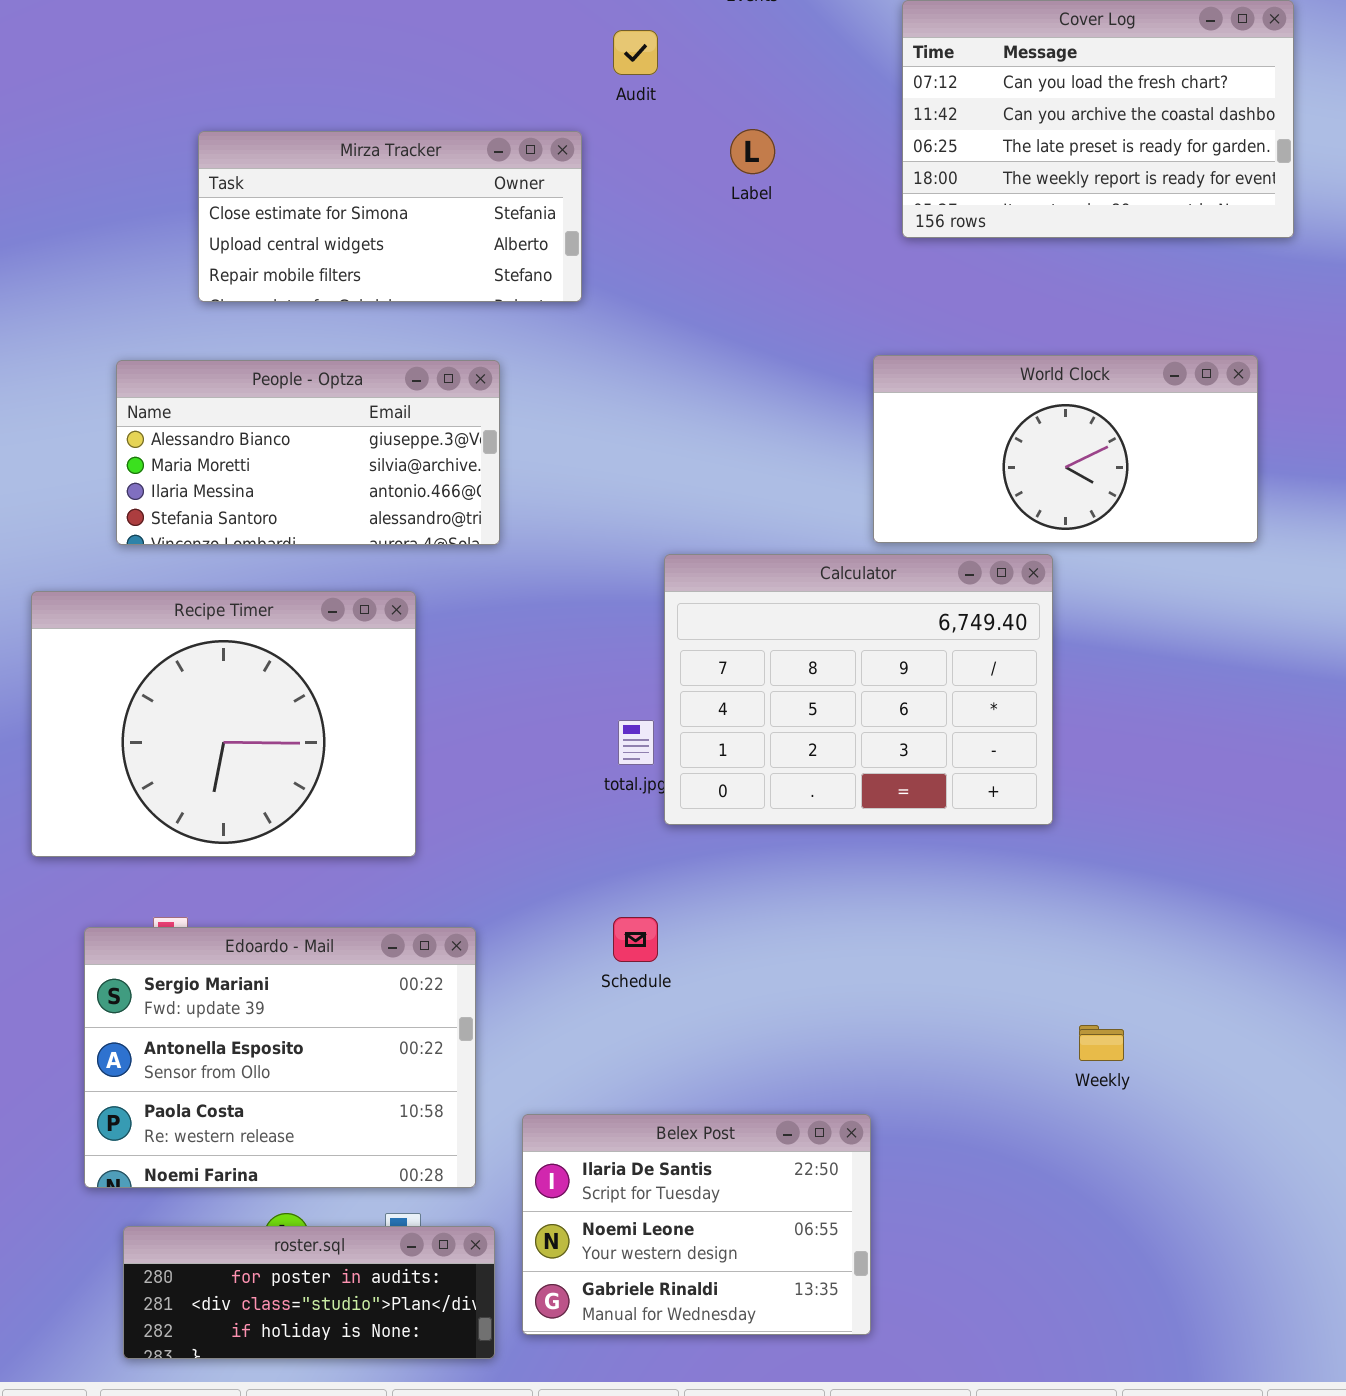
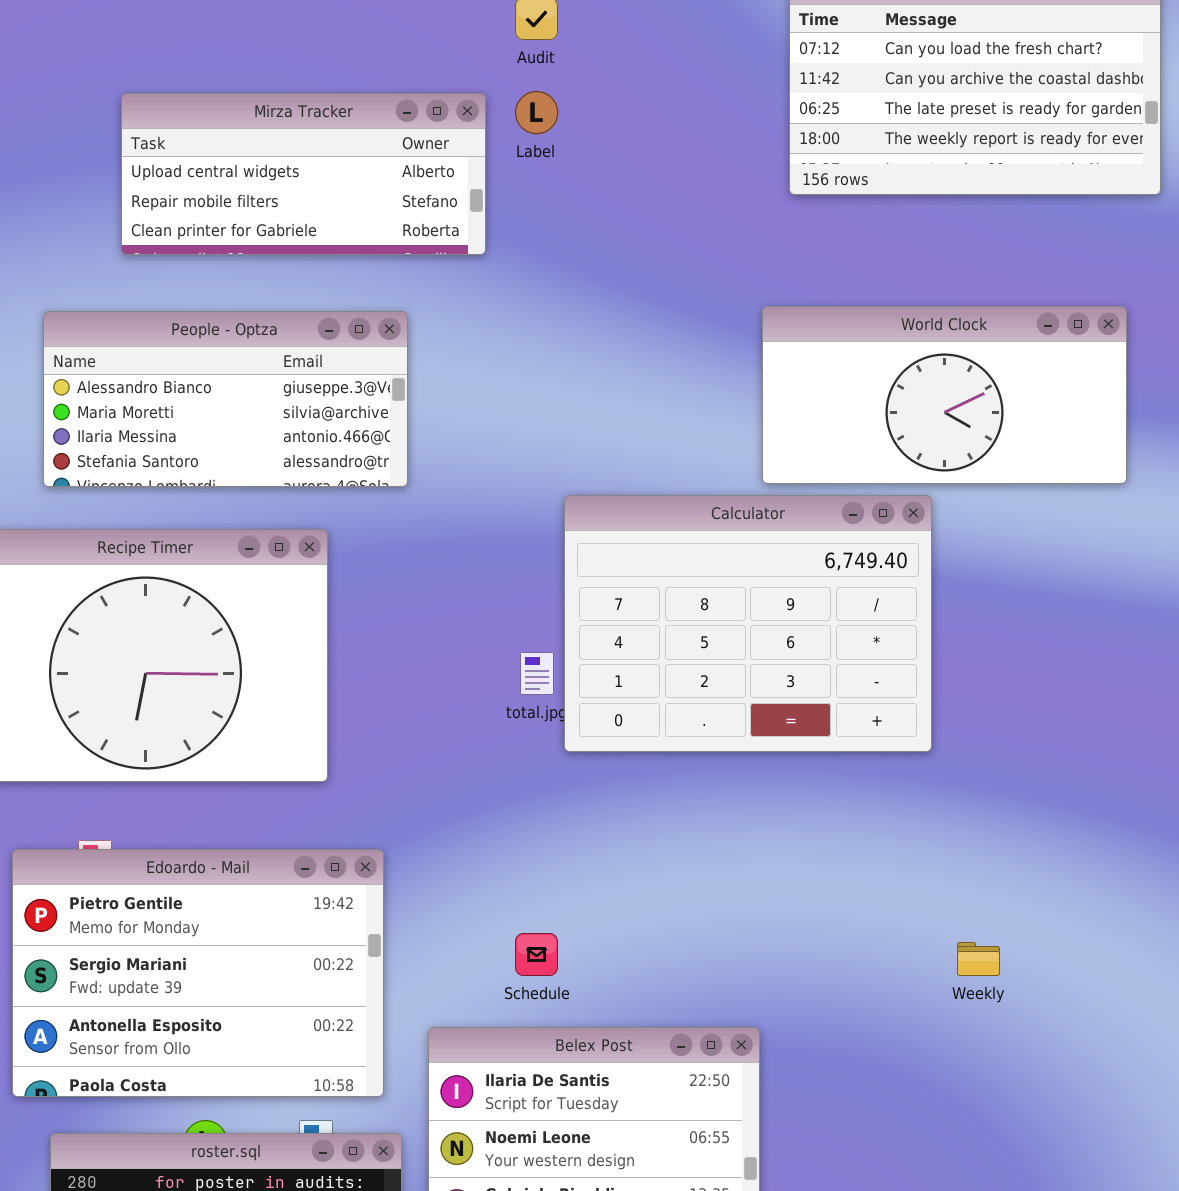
Label: [730,129,775,174] -> [515,91,558,134], moved
Mirza Tracker: [198,131,582,302] -> [121,93,486,255], scrolled down 1 row
Schedule: [613,917,658,962] -> [515,933,558,976], moved
Edoardo - Mail: [84,927,476,1188] -> [12,849,384,1097], scrolled up 1 row

